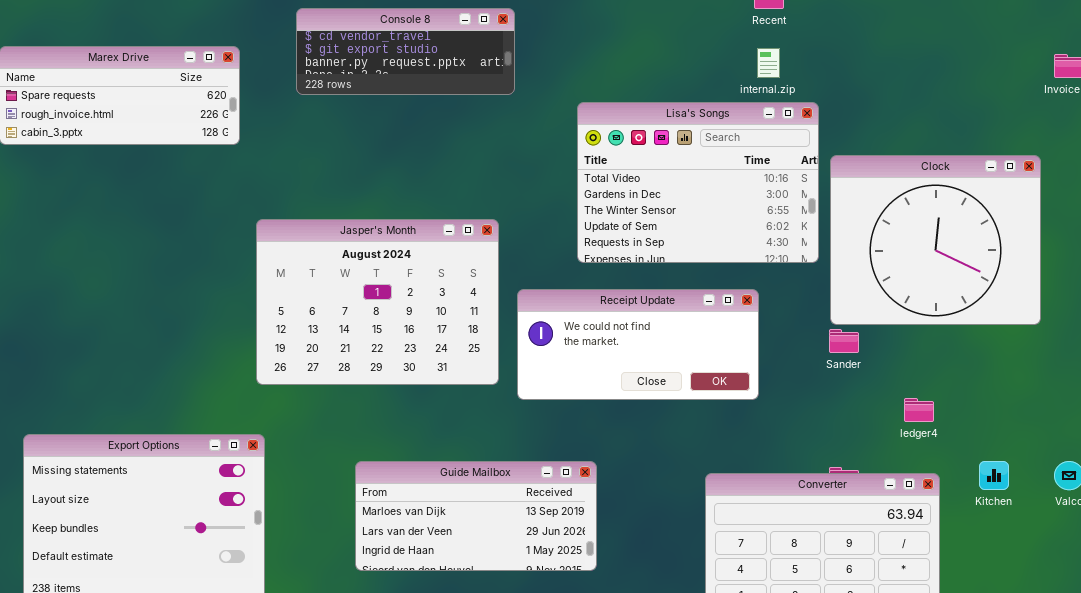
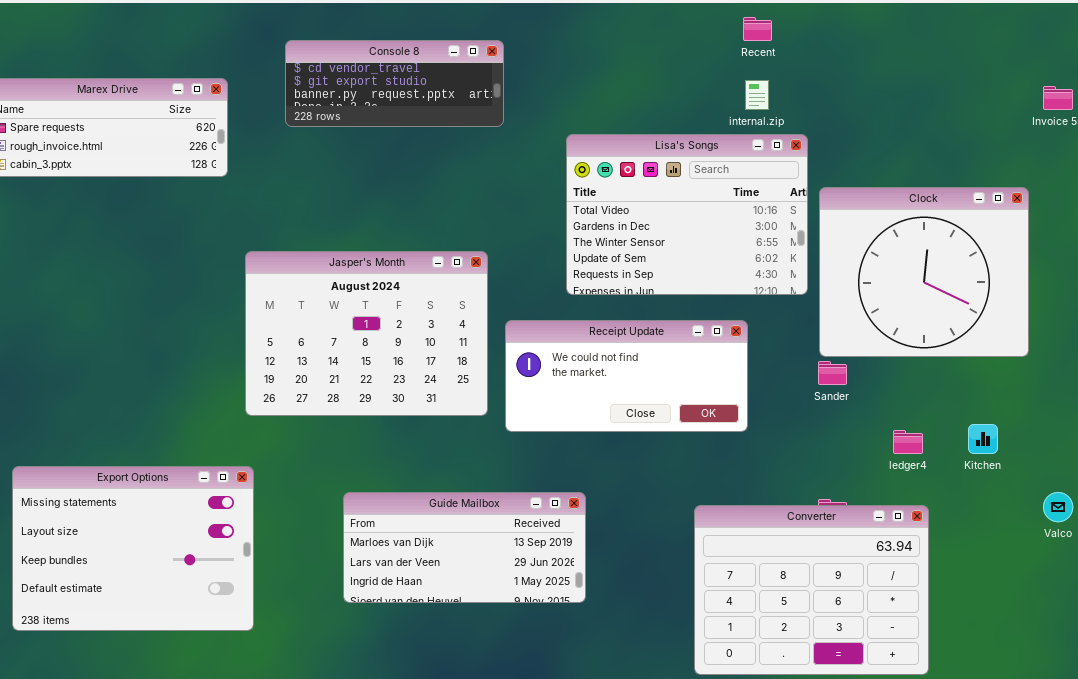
Kitchen: [979,461,1009,490] -> [968,424,998,454], moved

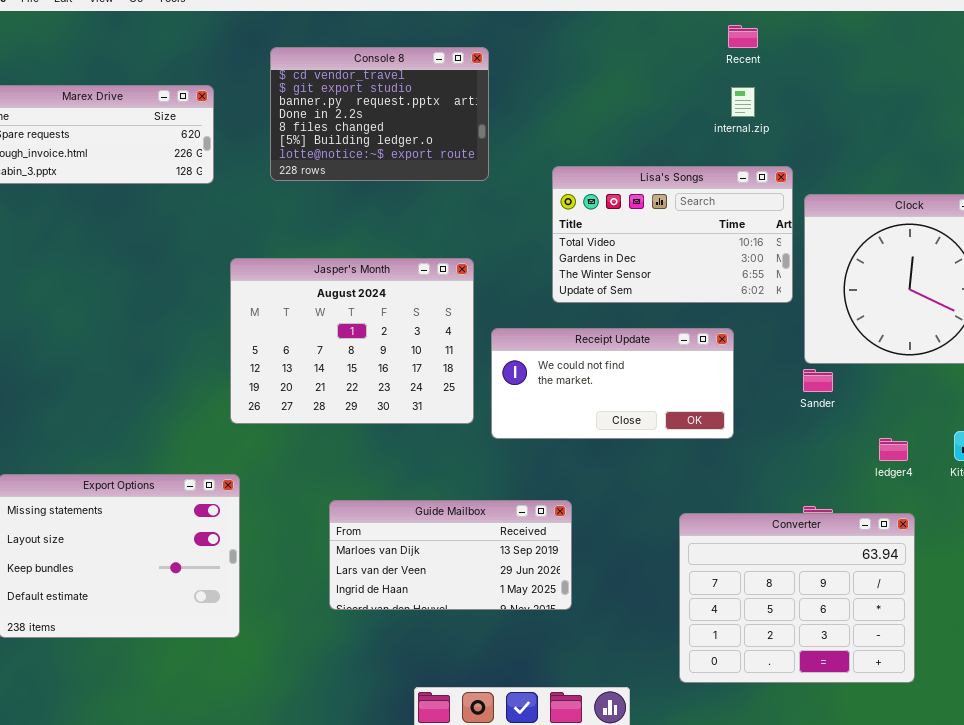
Console 8: [285,40,504,127] -> [270,47,489,181], resized
Lisa's Songs: [566,134,808,295] -> [552,166,793,303], resized

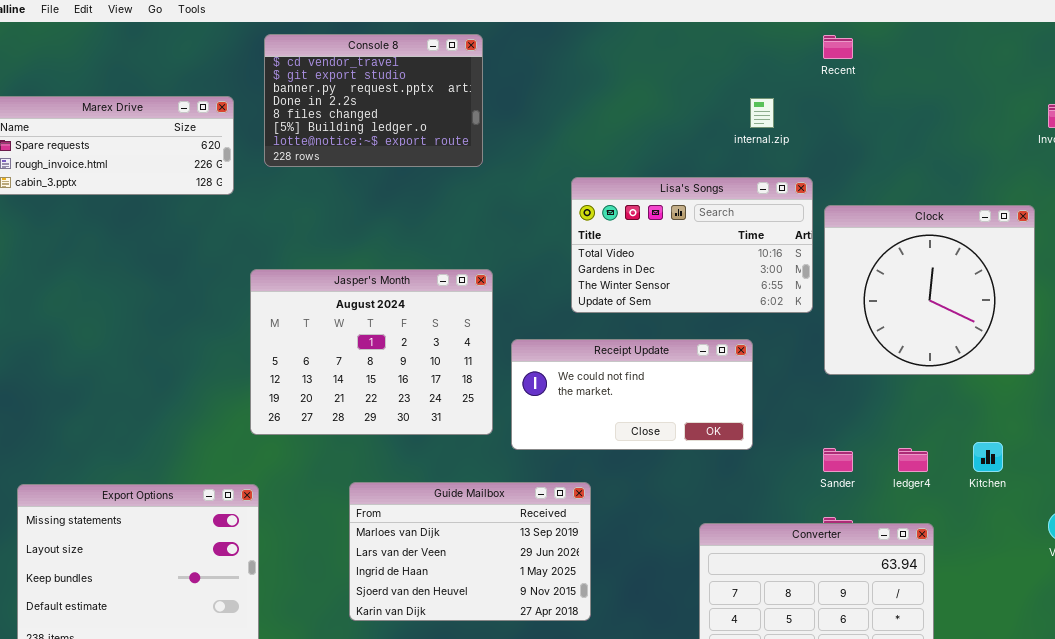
Recent: [728,25,758,48] -> [823,35,853,59], moved
Console 8: [270,47,489,181] -> [264,34,483,167], moved
Sander: [803,369,833,392] -> [823,448,853,472], moved
Guide Mailbox: [329,500,572,610] -> [349,482,591,621], resized

